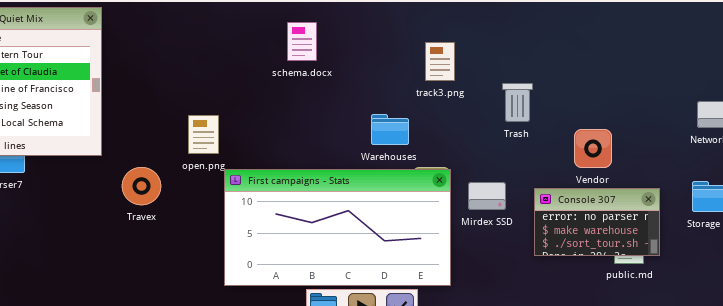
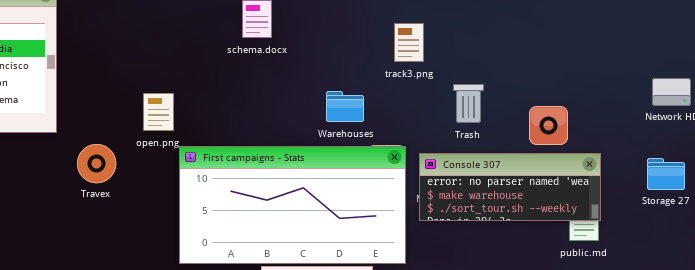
track3.png: [425,42,455,81] -> [394,23,424,62], moved
Trash: [502,83,533,122] -> [453,84,484,123], moved
Console 307: [534,188,660,256] -> [419,153,601,221], moved, resized

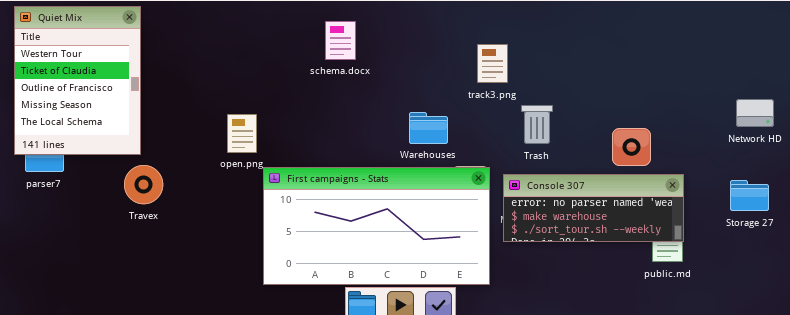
Trash: [453,84,484,123] -> [521,105,553,144], moved
Travex: [77,144,116,183] -> [124,165,163,204], moved

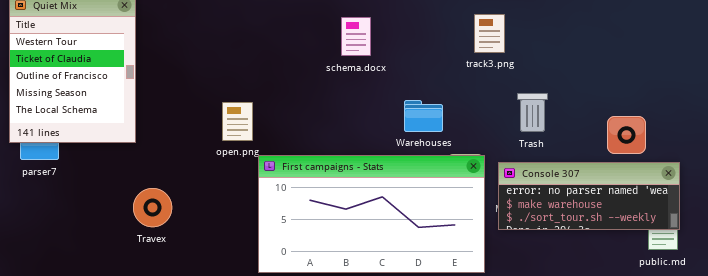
schema.docx: [325,21,356,60] -> [341,17,371,56], moved
track3.png: [477,44,508,83] -> [474,14,505,53], moved
Travex: [124,165,163,204] -> [133,188,172,227], moved

